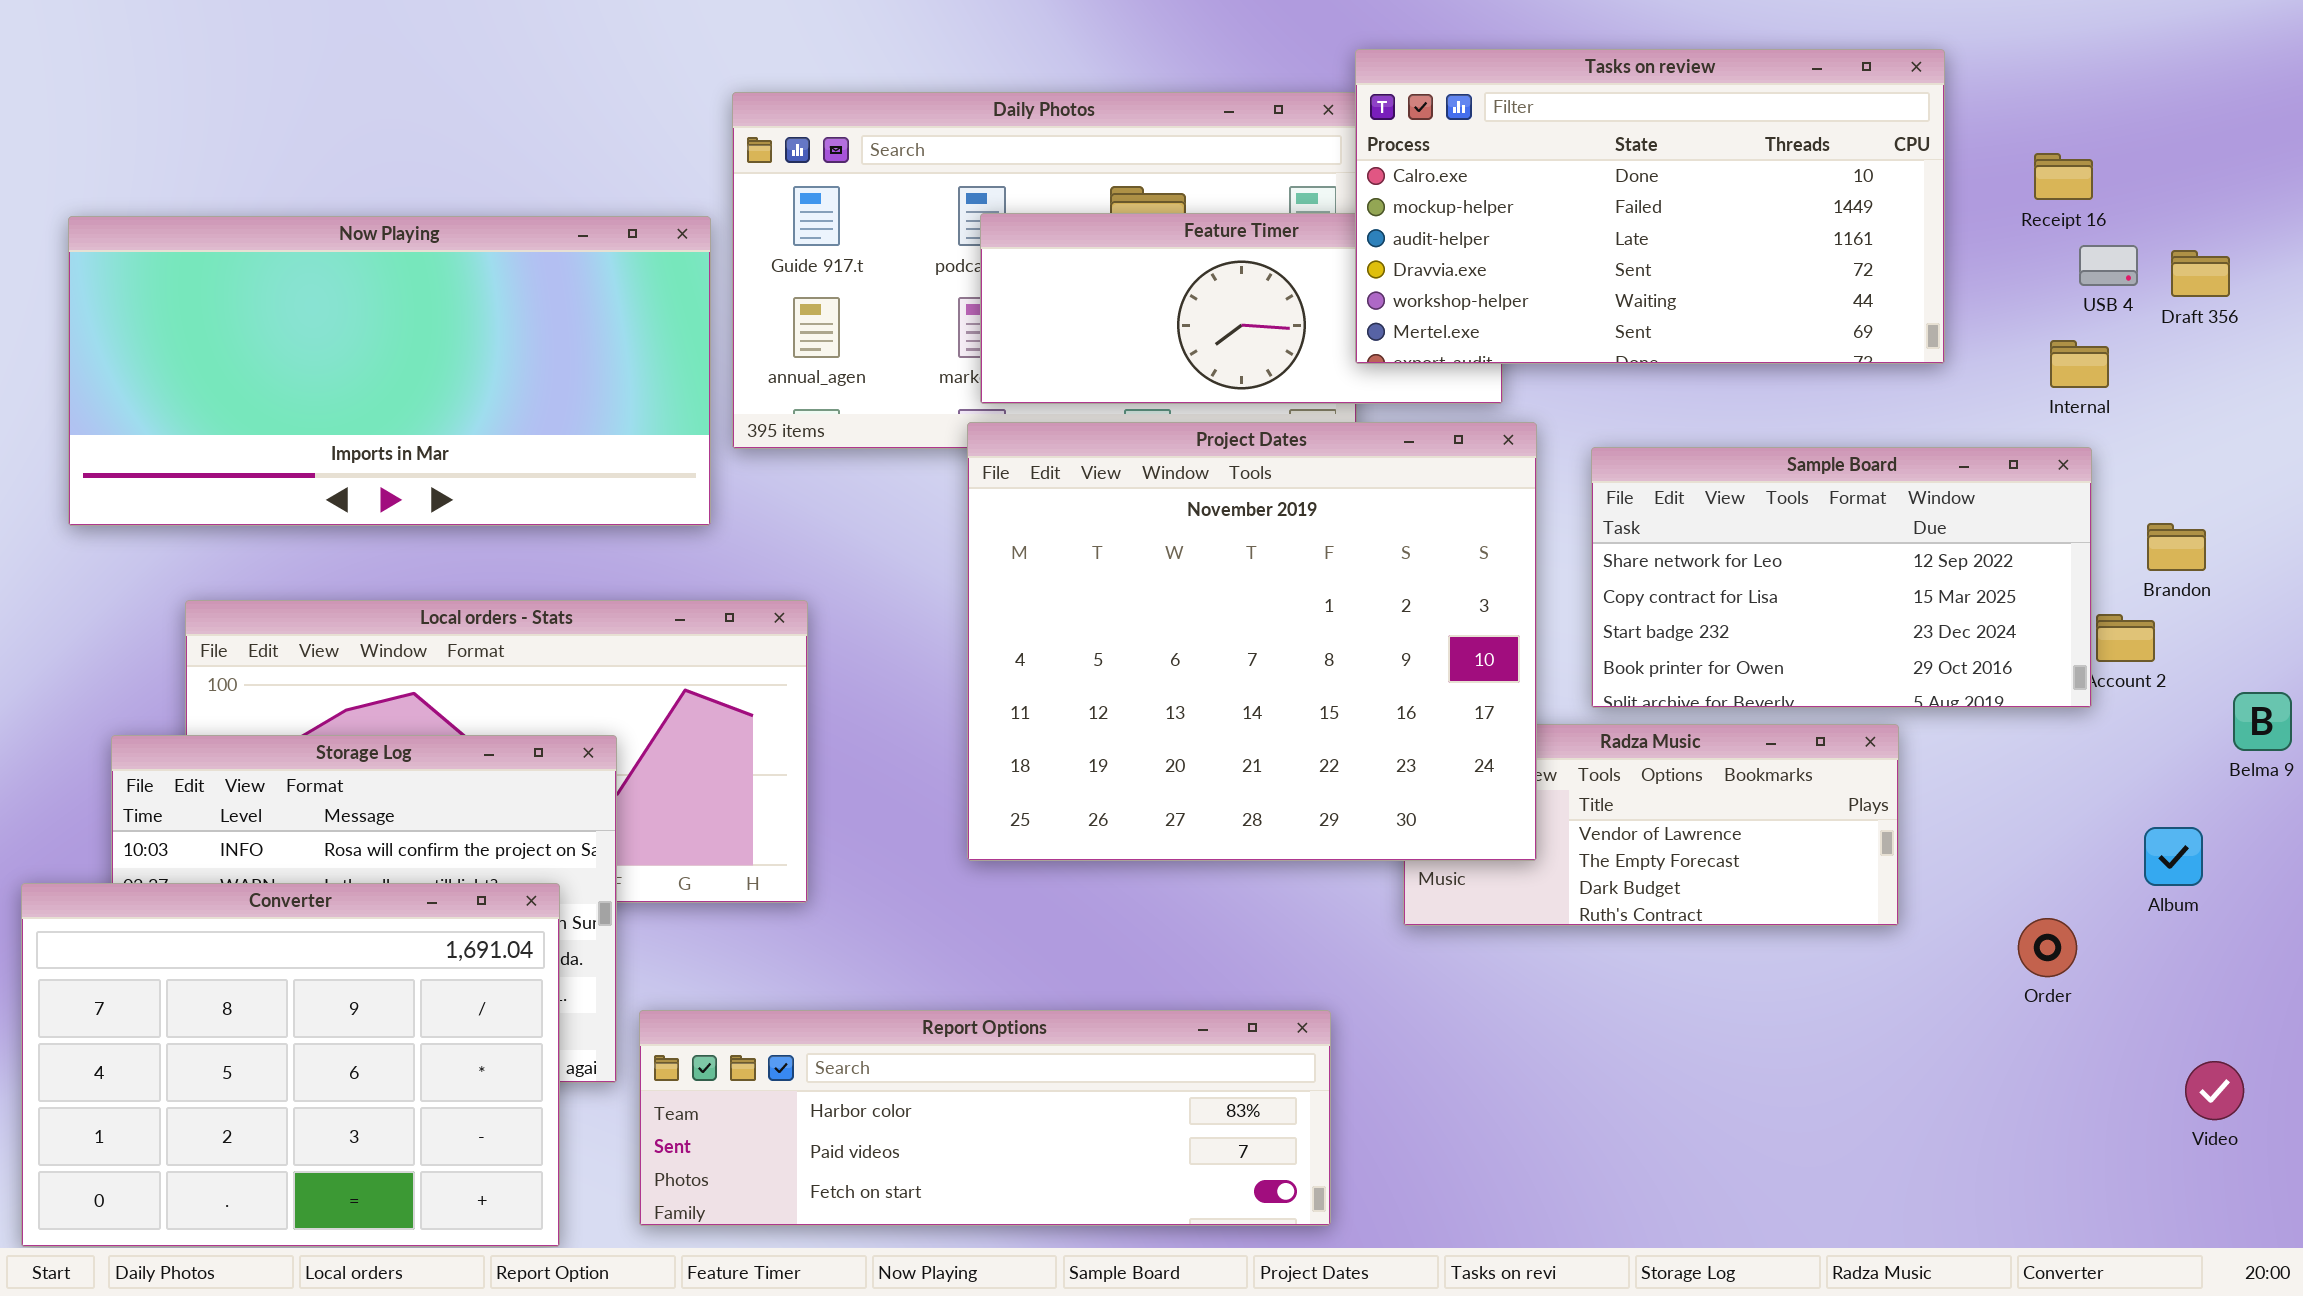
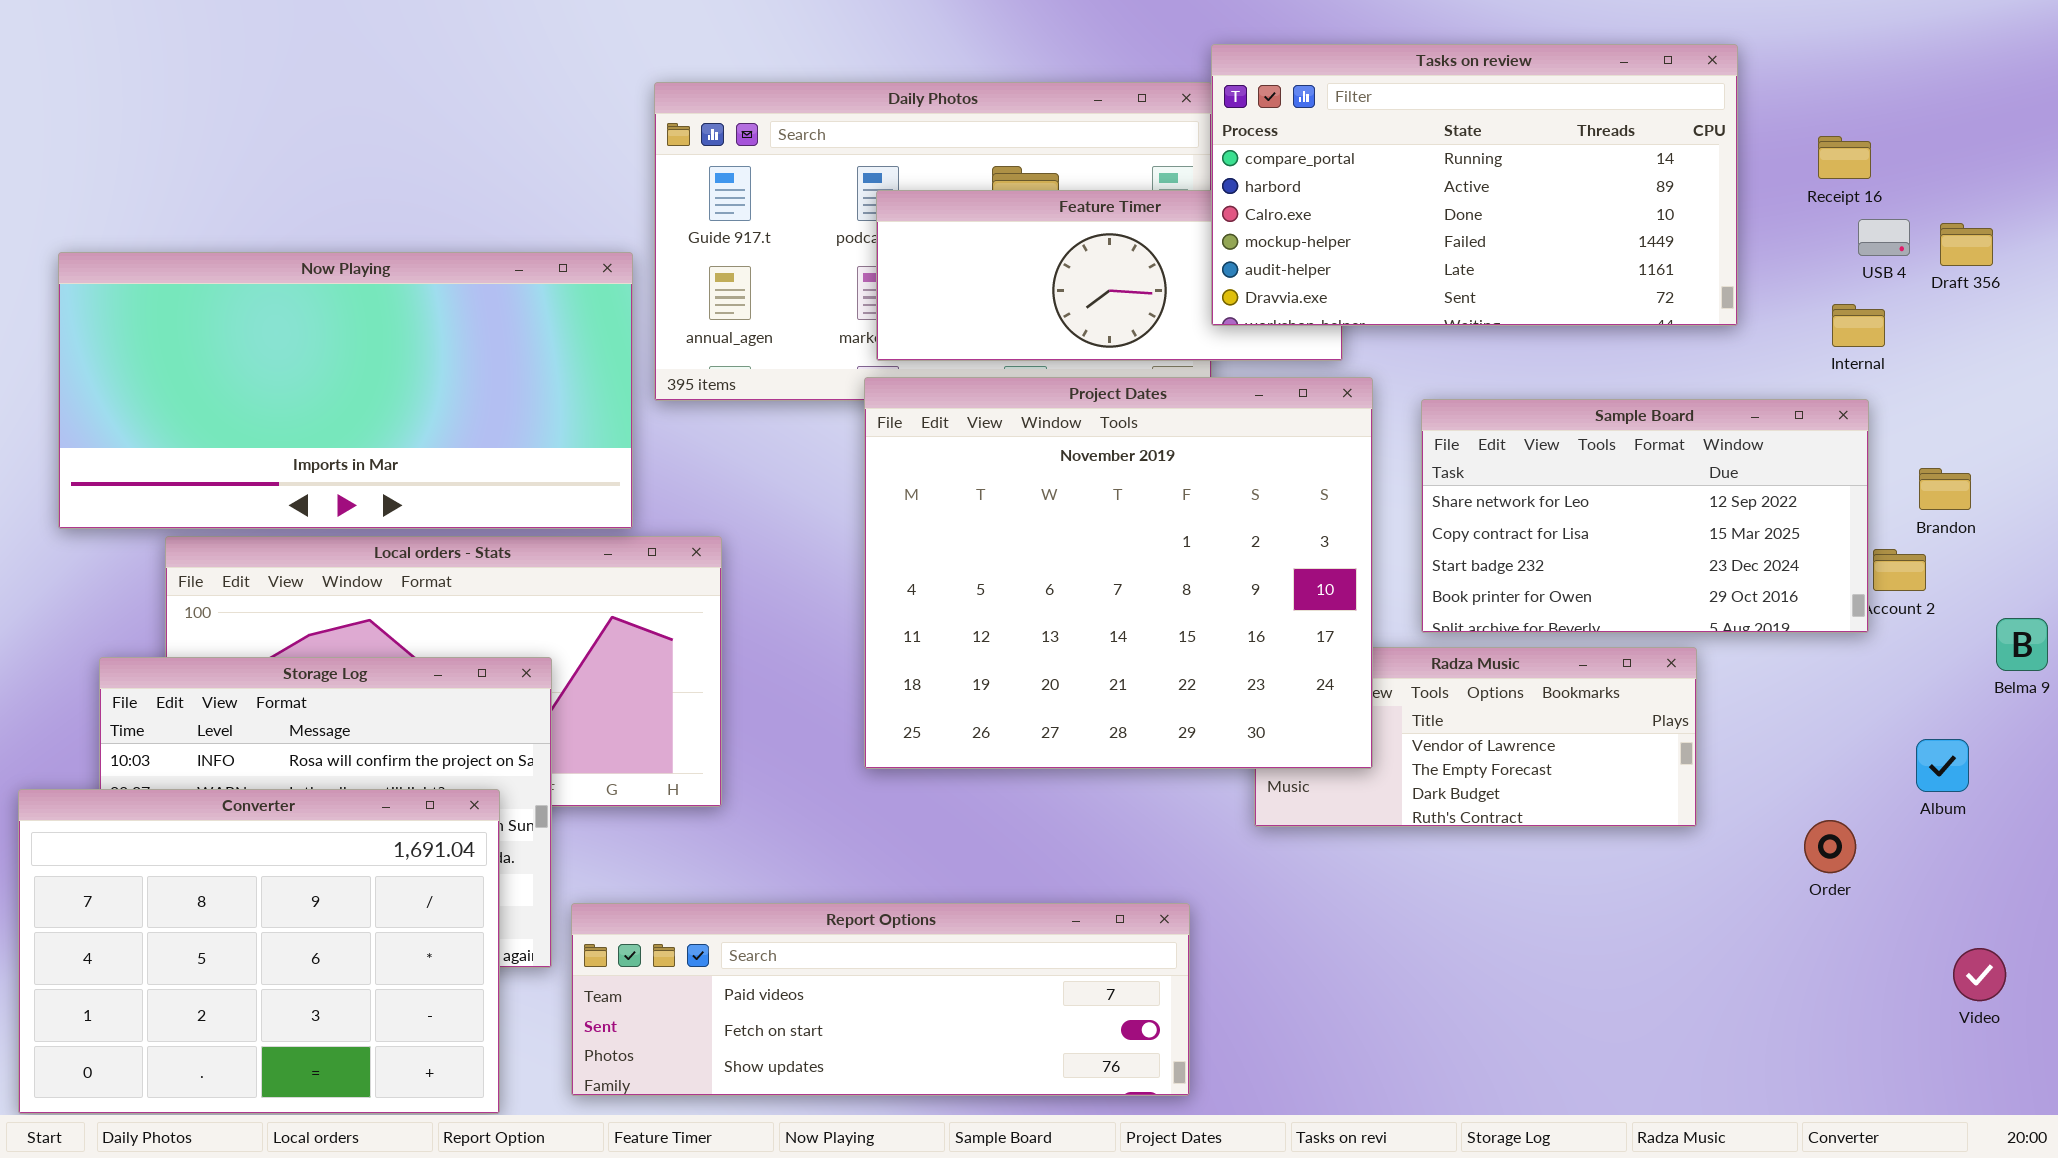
Tasks on review: [1355,49,1945,364] -> [1211,44,1738,326], scrolled up 2 rows
Now Playing: [68,216,711,526] -> [58,252,633,529], moved
Report Options: [639,1010,1331,1226] -> [571,903,1190,1096], scrolled down 1 row

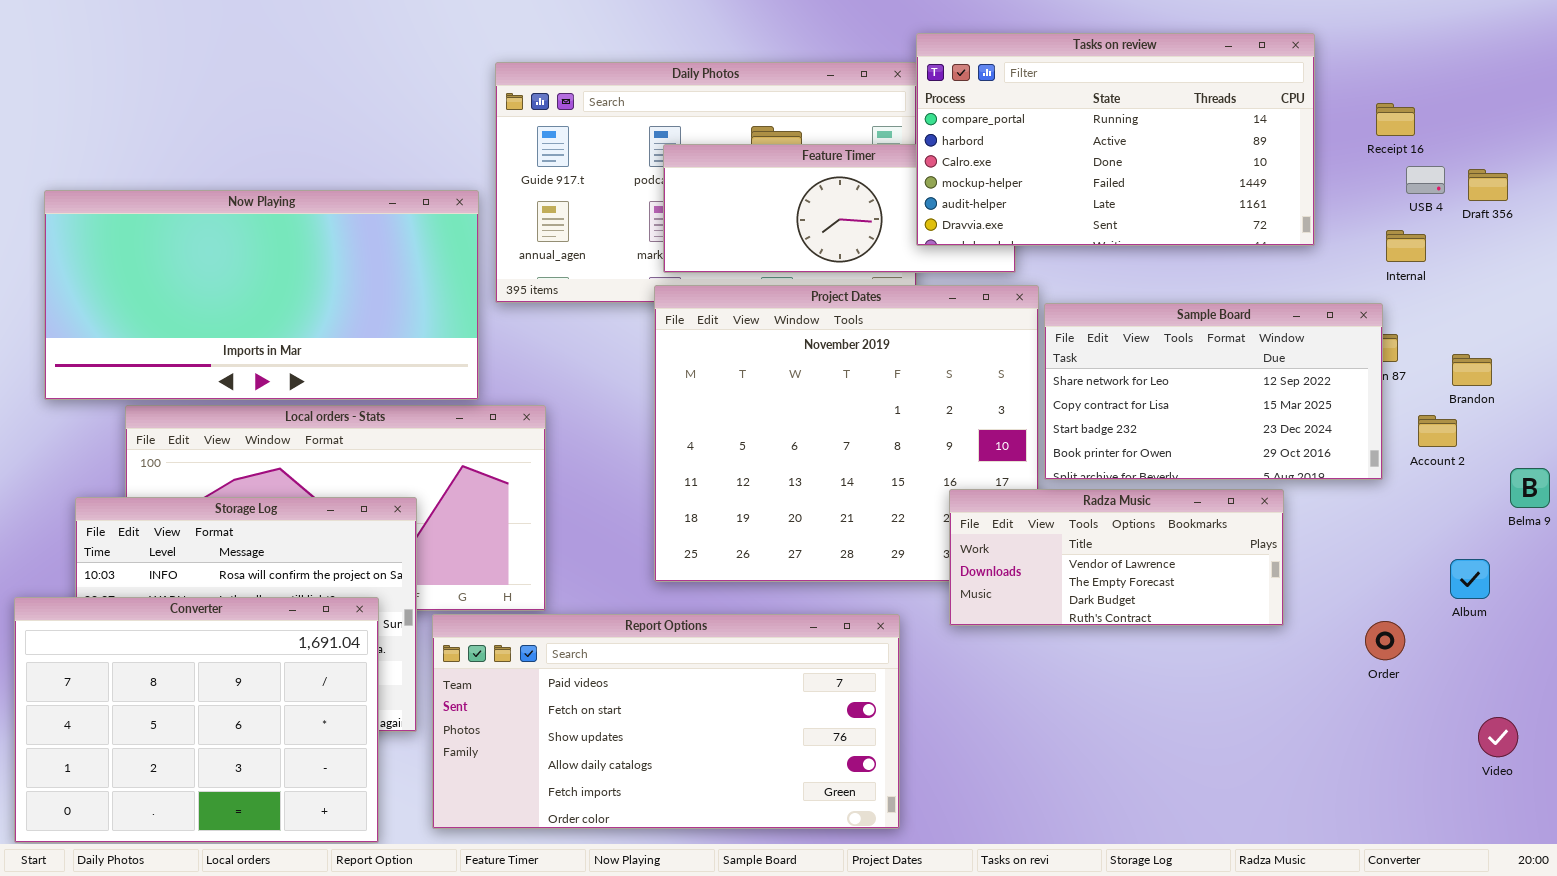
Sample Board: [1421,399,1869,633] -> [1044,303,1383,480], moved
Radza Music: [1254,647,1697,827] -> [949,489,1284,626], raised
Report Options: [571,903,1190,1096] -> [432,614,900,829], resized

